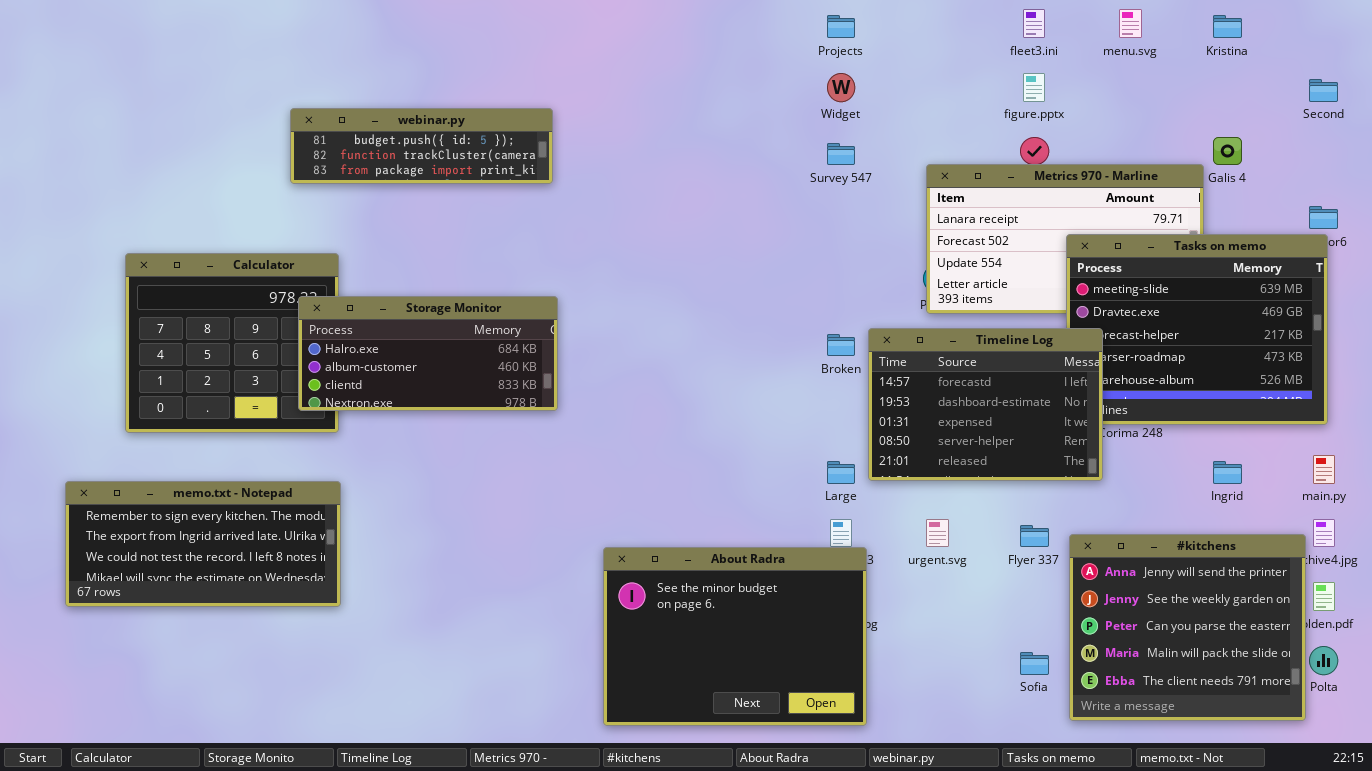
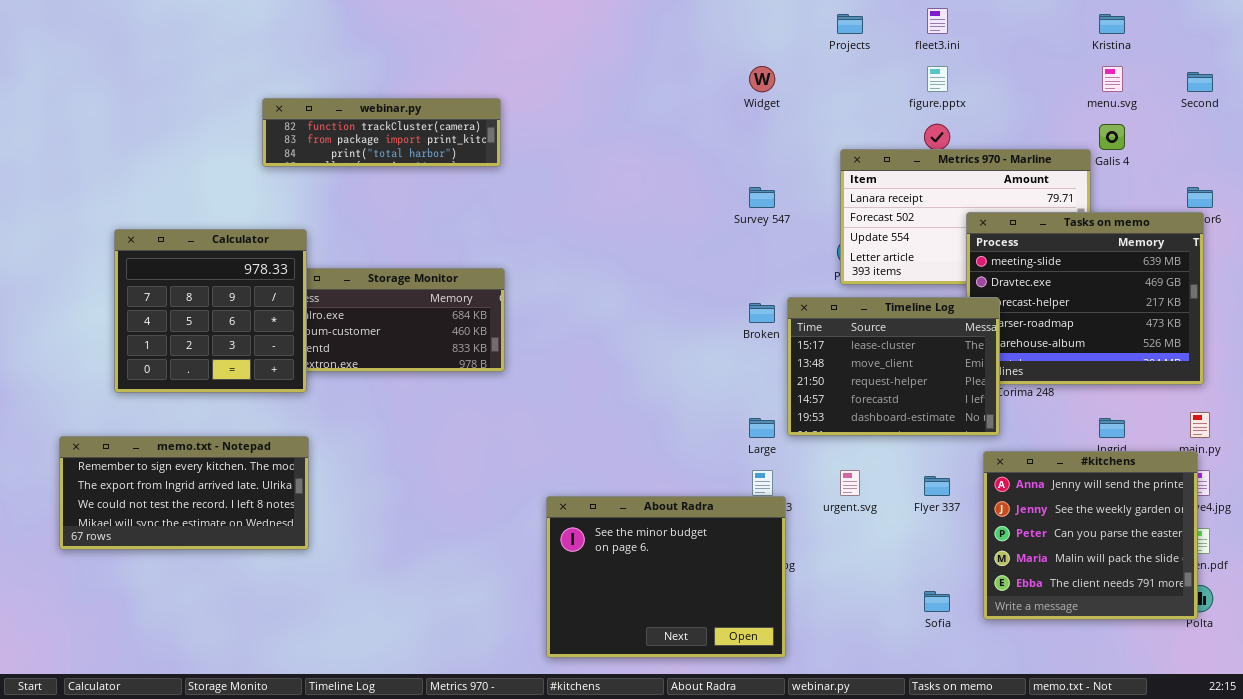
menu.svg: [1119,9,1142,38] -> [1102,66,1123,92], moved
Projects: [827,15,855,38] -> [837,14,863,34], moved
webinar.py: [290,108,553,184] -> [262,98,501,167], scrolled down 1 row
Survey 547: [827,143,855,165] -> [749,187,775,208], moved
Calculator: [125,253,339,433] -> [114,229,307,393], raised
Timeline Log: [868,328,1103,481] -> [787,297,1000,436], scrolled up 3 rows
#kitchens: [1069,534,1306,721] -> [983,451,1198,620], moved

